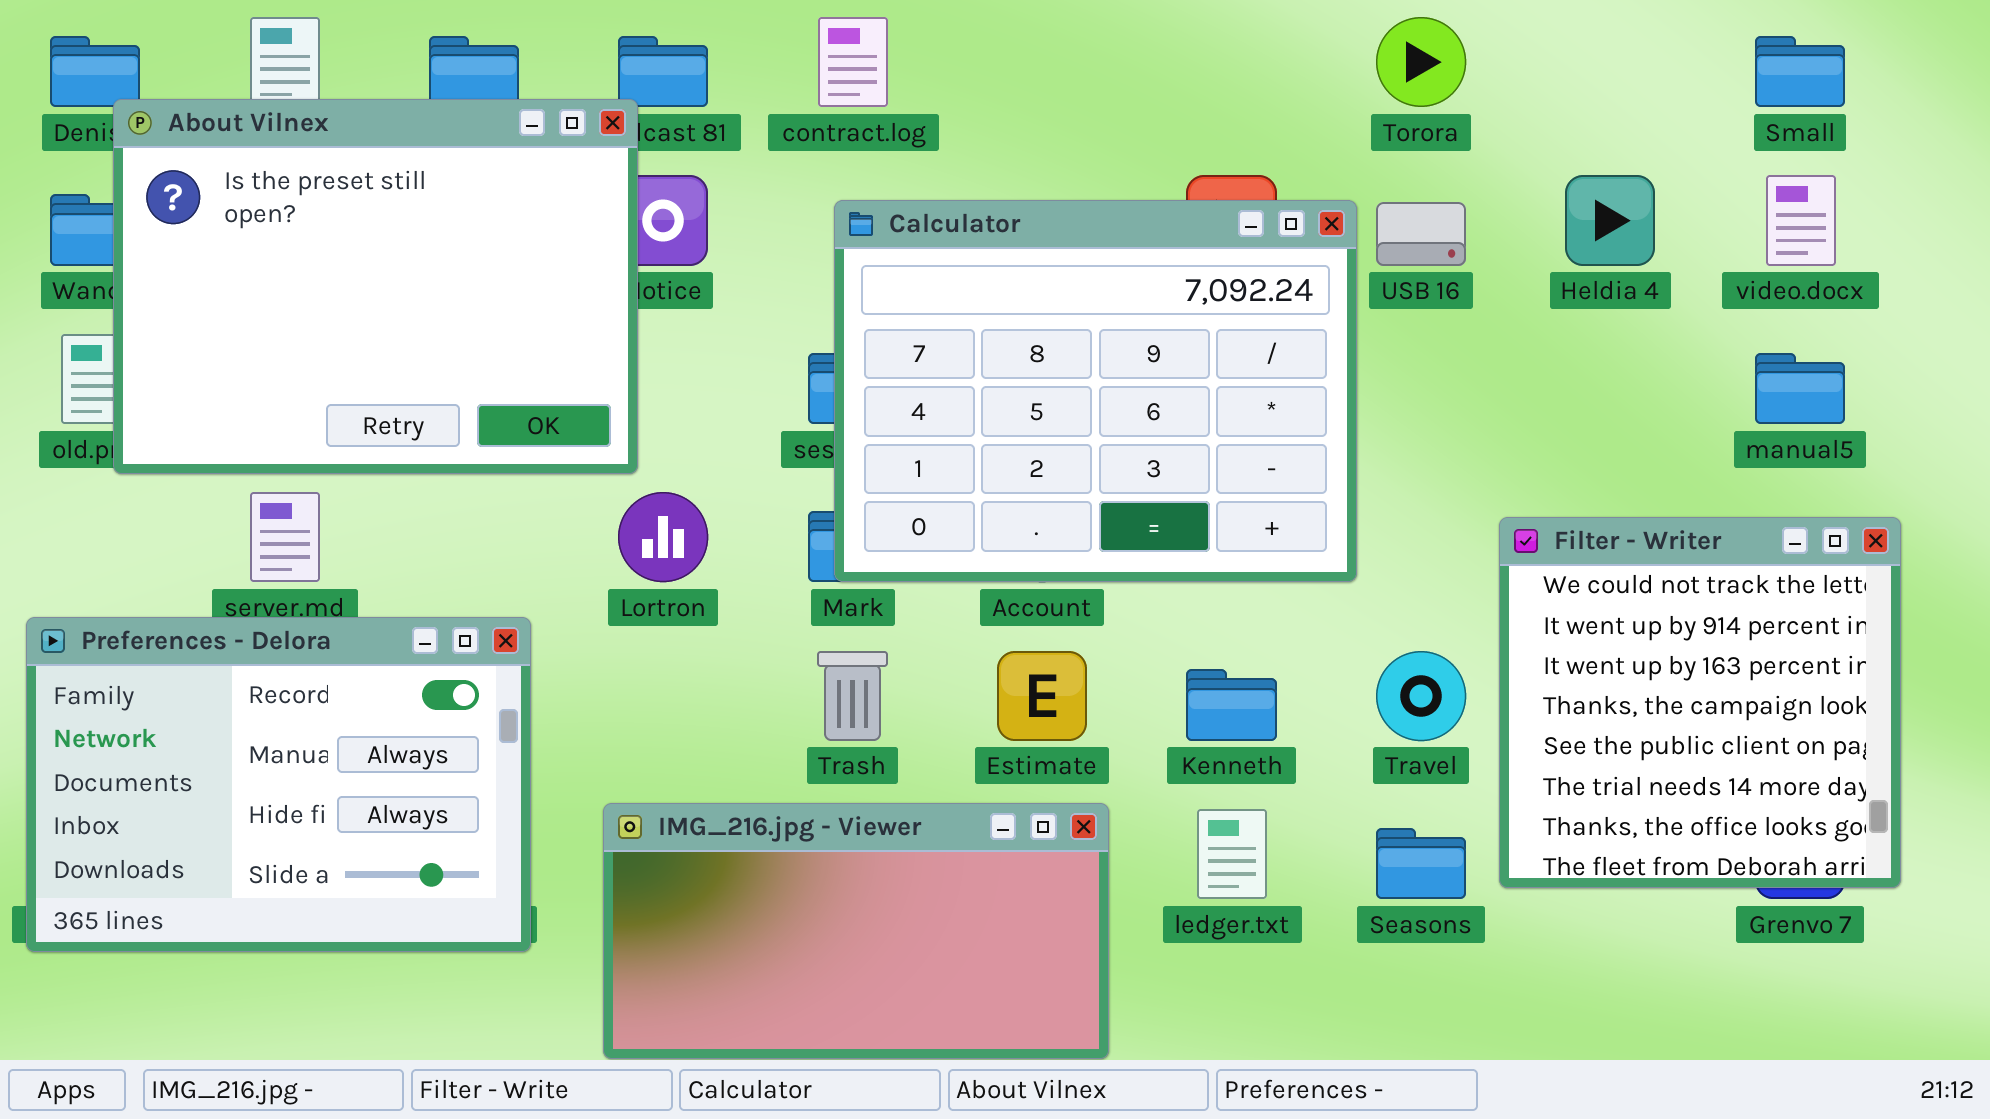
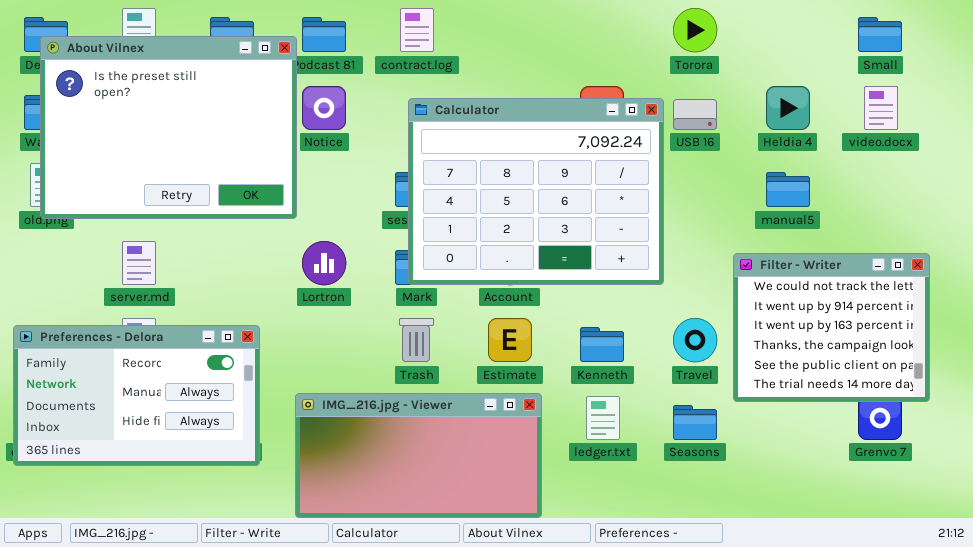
About Vilnex: [113,99,638,474] -> [40,36,297,219], moved
manual5: [1755,353,1845,424] -> [766,172,810,207], moved
Filter - Writer: [1499,517,1901,888] -> [733,253,930,402], resized
Preferences - Delora: [26,617,531,952] -> [13,325,260,466], resized

